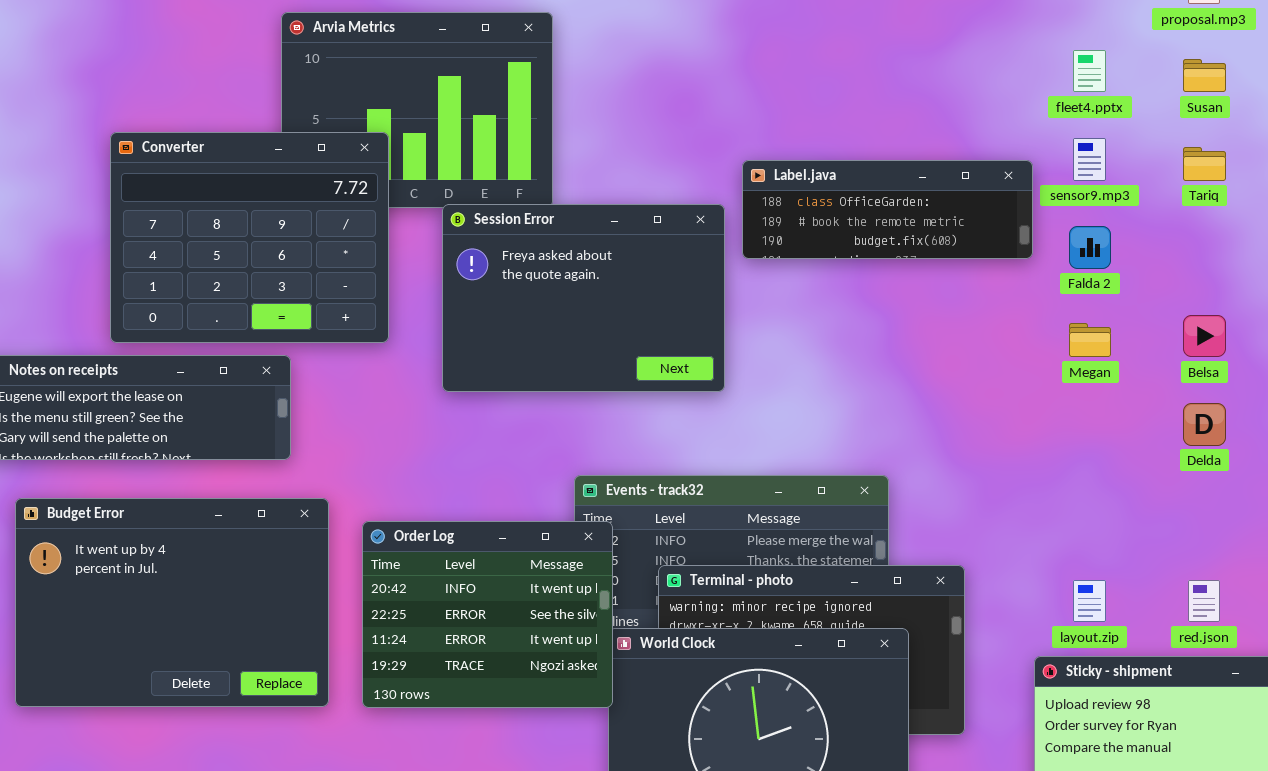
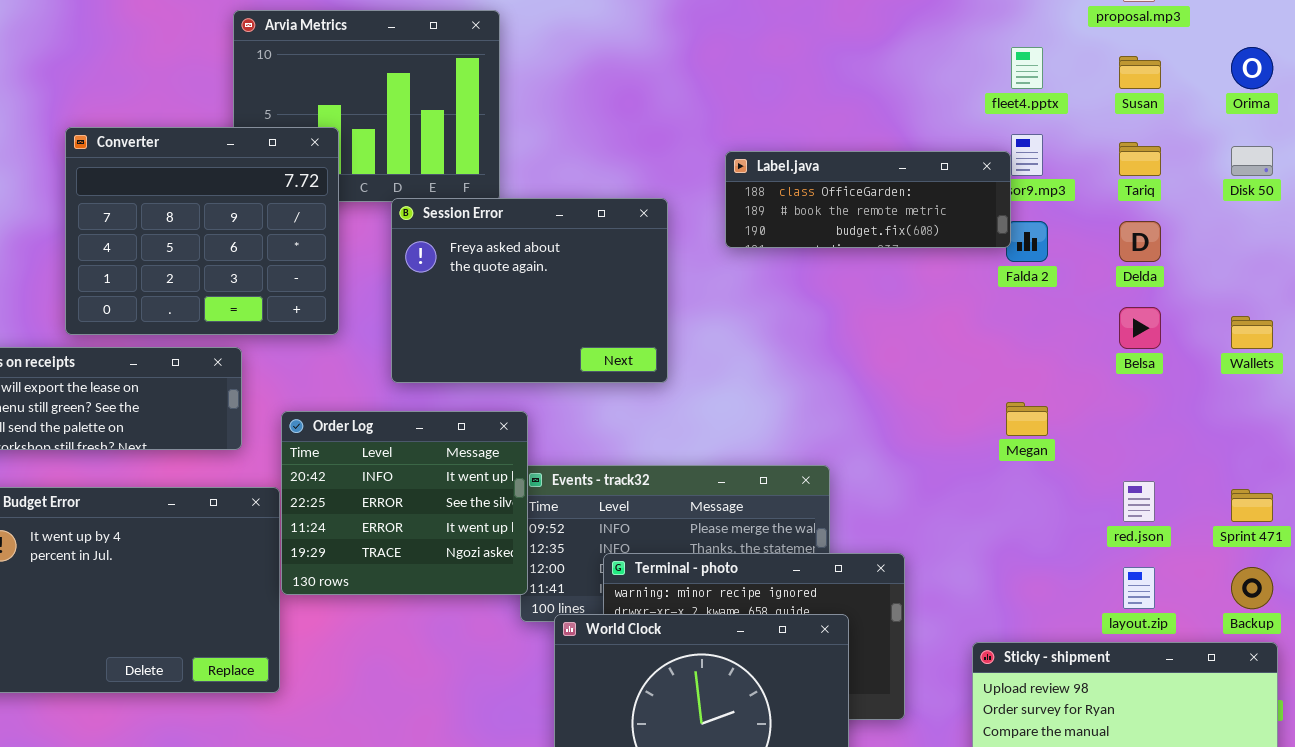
Label.java: [742,160,1033,259] -> [725,151,1011,248], moved
Megan: [1069,323,1111,357] -> [1006,402,1048,436], moved
Delda: [1183,403,1226,446] -> [1119,221,1161,262], moved
Order Log: [362,521,613,708] -> [281,411,528,595], moved
layout.zip: [1073,580,1106,622] -> [1123,567,1155,609], moved
red.json: [1188,580,1220,622] -> [1123,481,1155,522], moved

